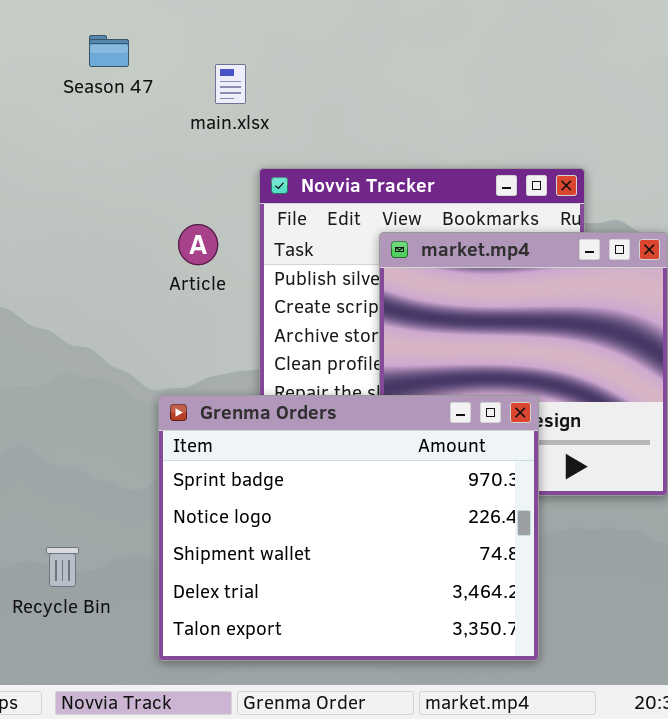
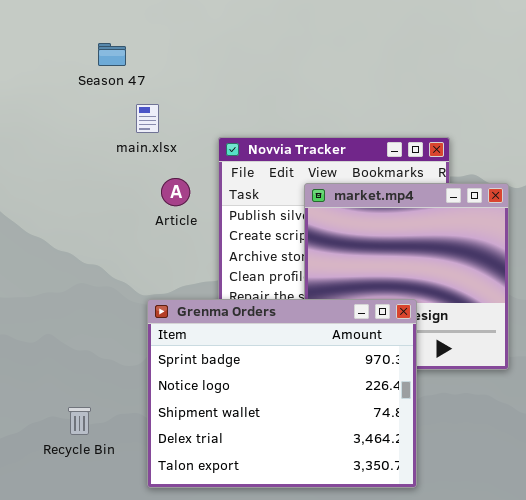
main.xlsx: [215,64,246,104] -> [136,104,159,133], moved

